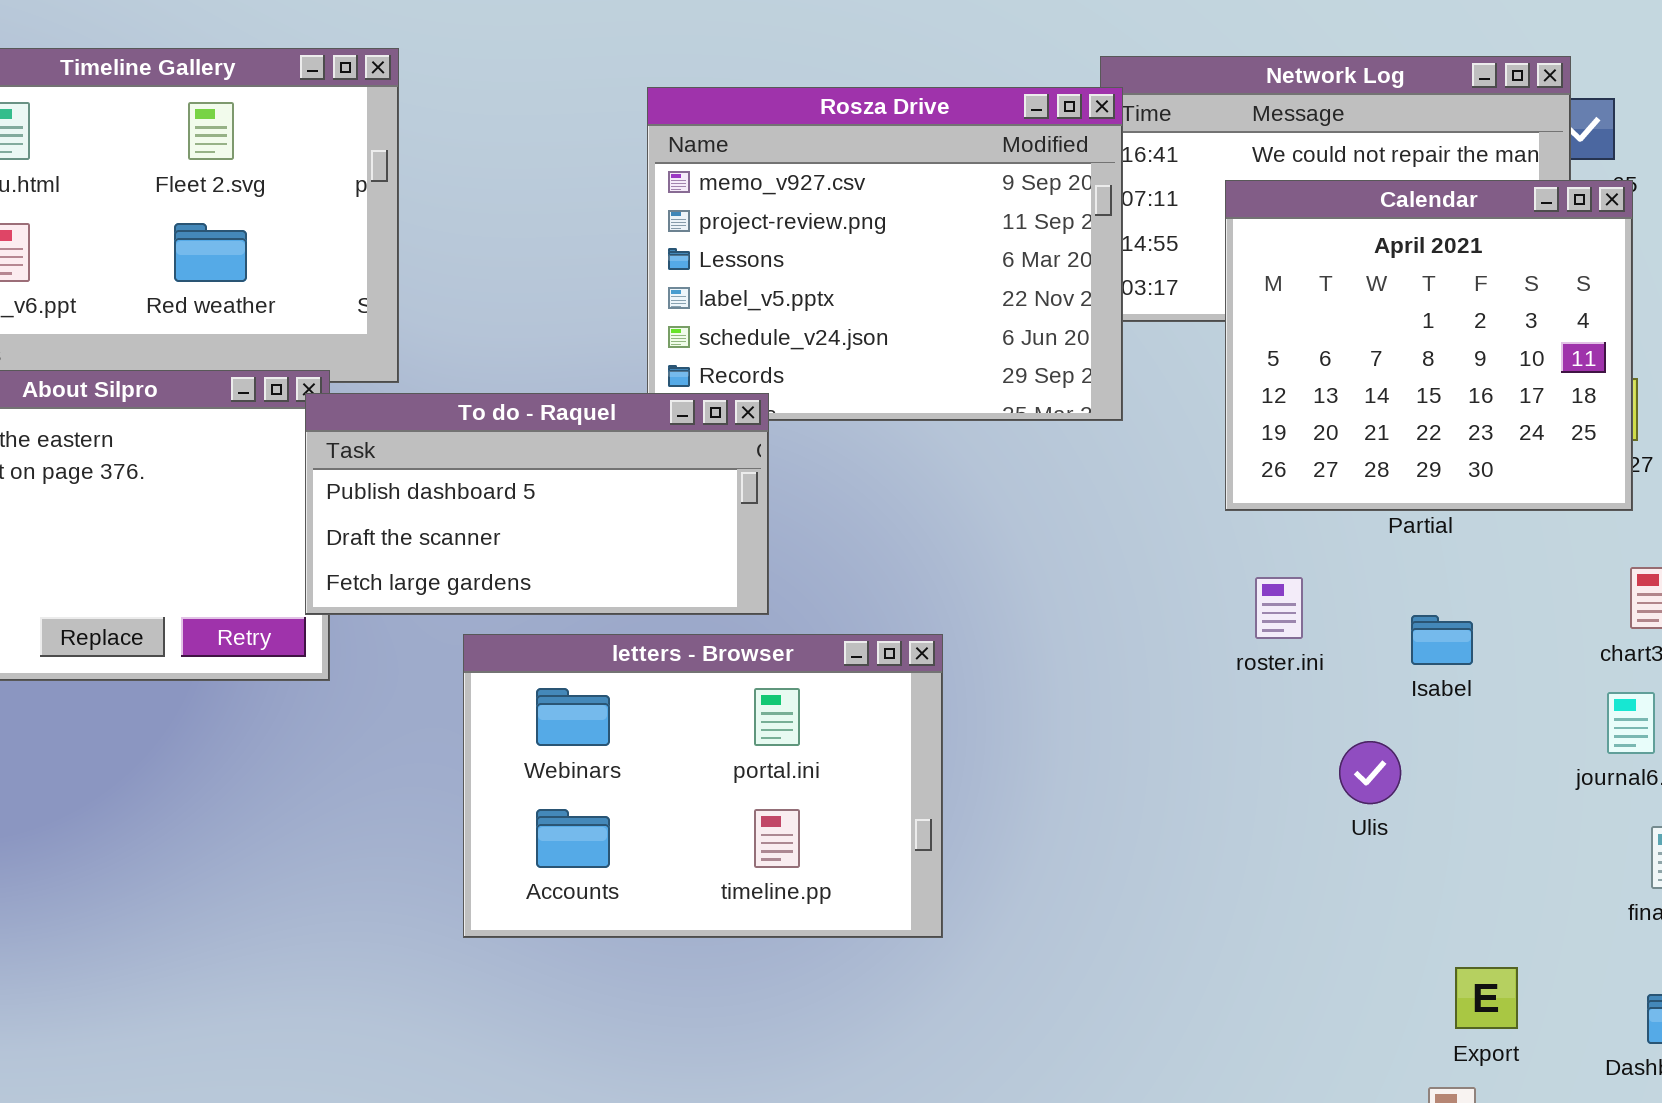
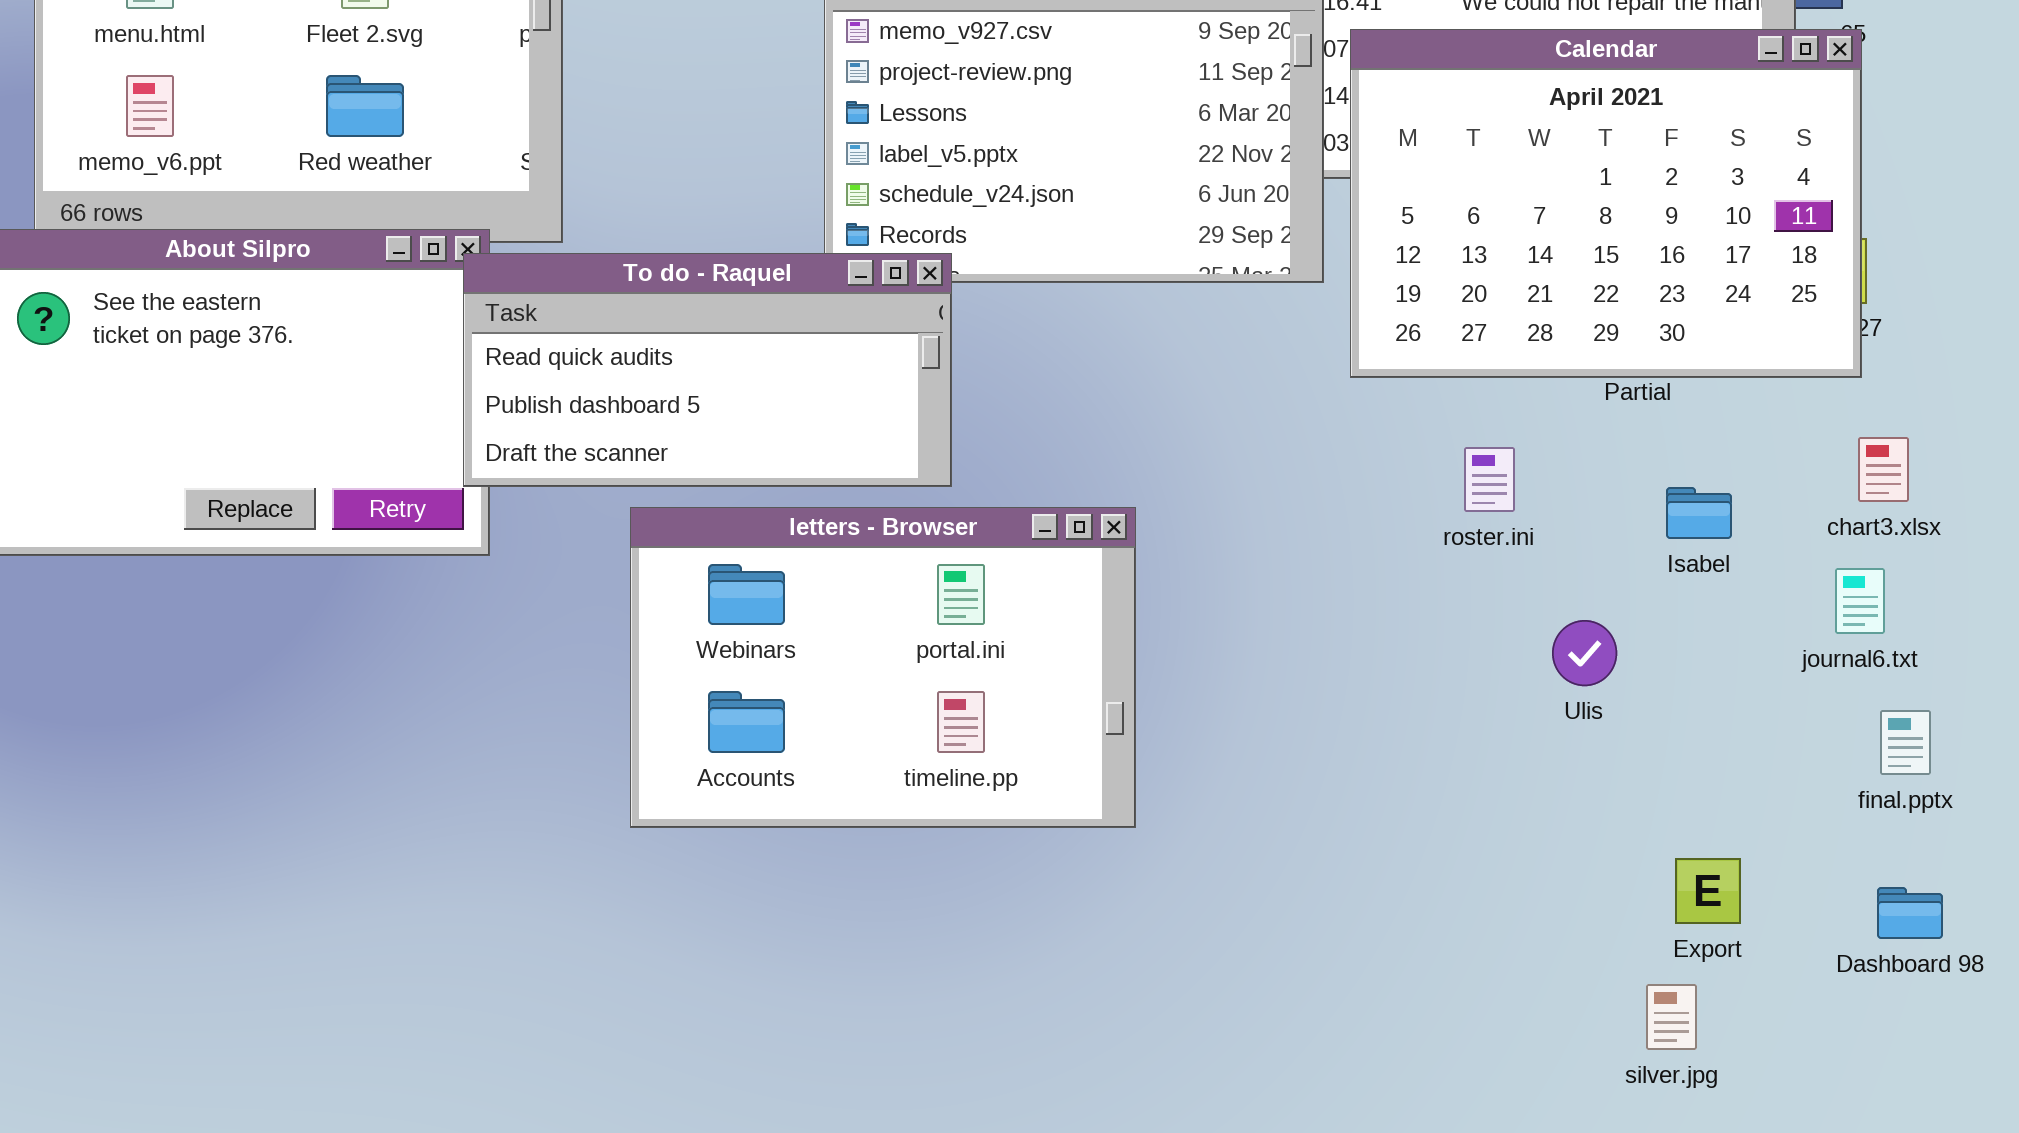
Calendar: [1225,180,1633,511] -> [1350,29,1862,378], resized
To do - Raquel: [305,393,769,615] -> [463,253,952,487], scrolled up 1 row
Isabel: [1411,615,1473,665] -> [1666,487,1732,539], moved

